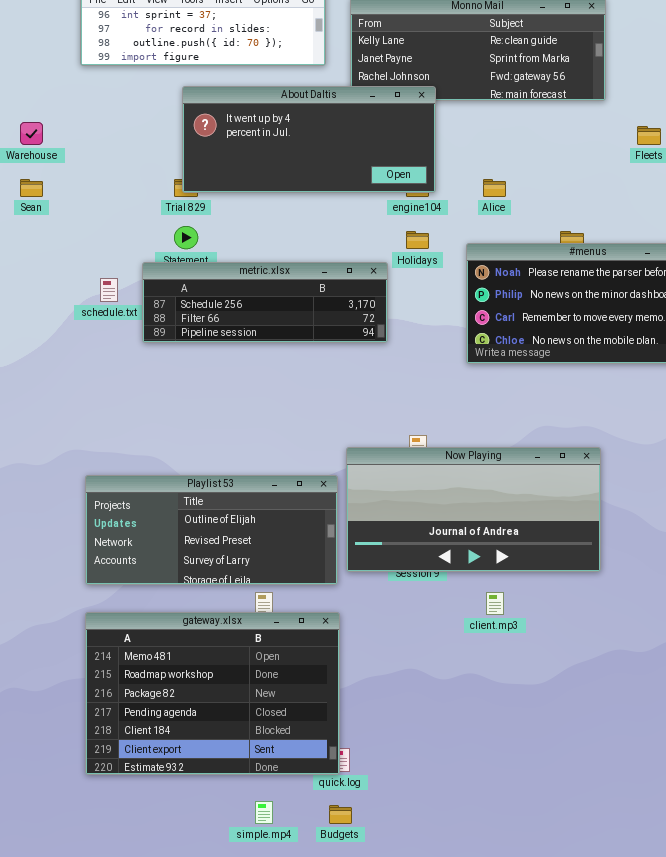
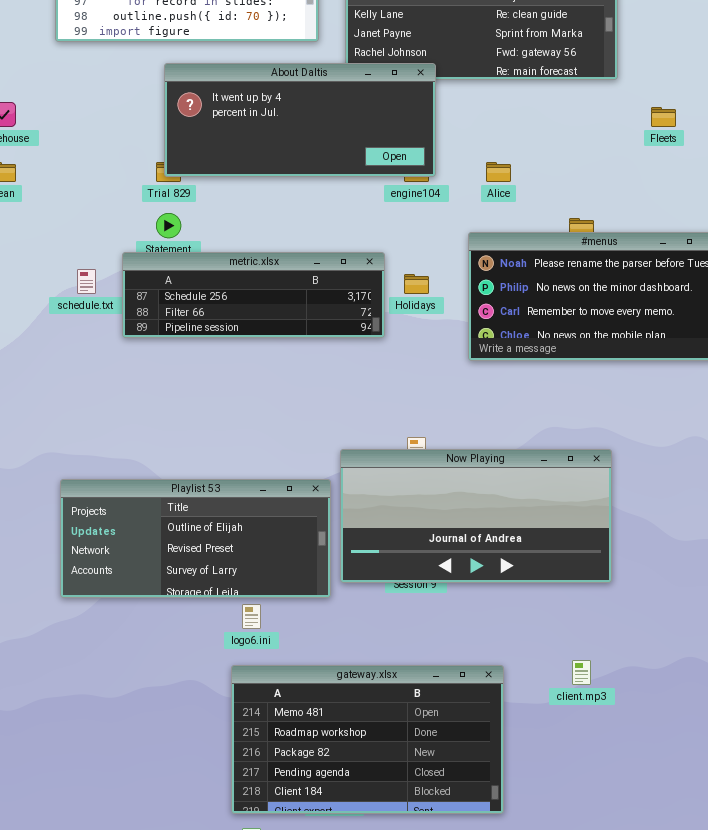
Holidays: [406,231,429,249] -> [404,274,429,294], moved
client.mp3: [486,592,504,615] -> [572,660,591,685], moved
gateway.xlsx: [85,612,340,775] -> [231,665,504,814], moved, resized

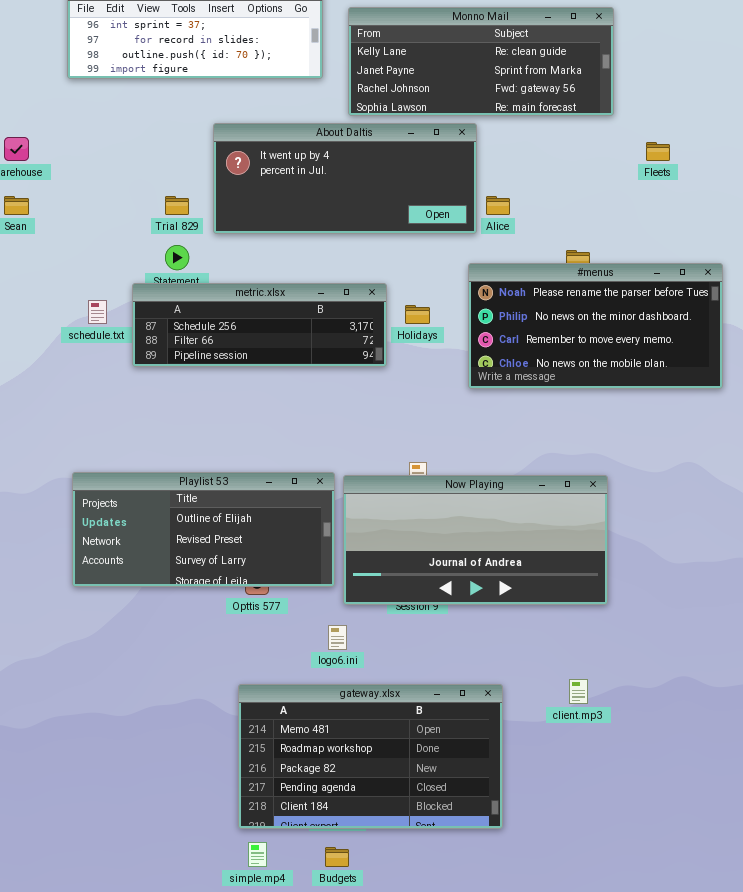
About Daltis: [164,63,436,177] -> [213,123,477,234], moved
Playlist 53: [60,479,331,598] -> [72,472,335,587], moved
logo6.ini: [242,604,261,629] -> [328,625,347,650], moved

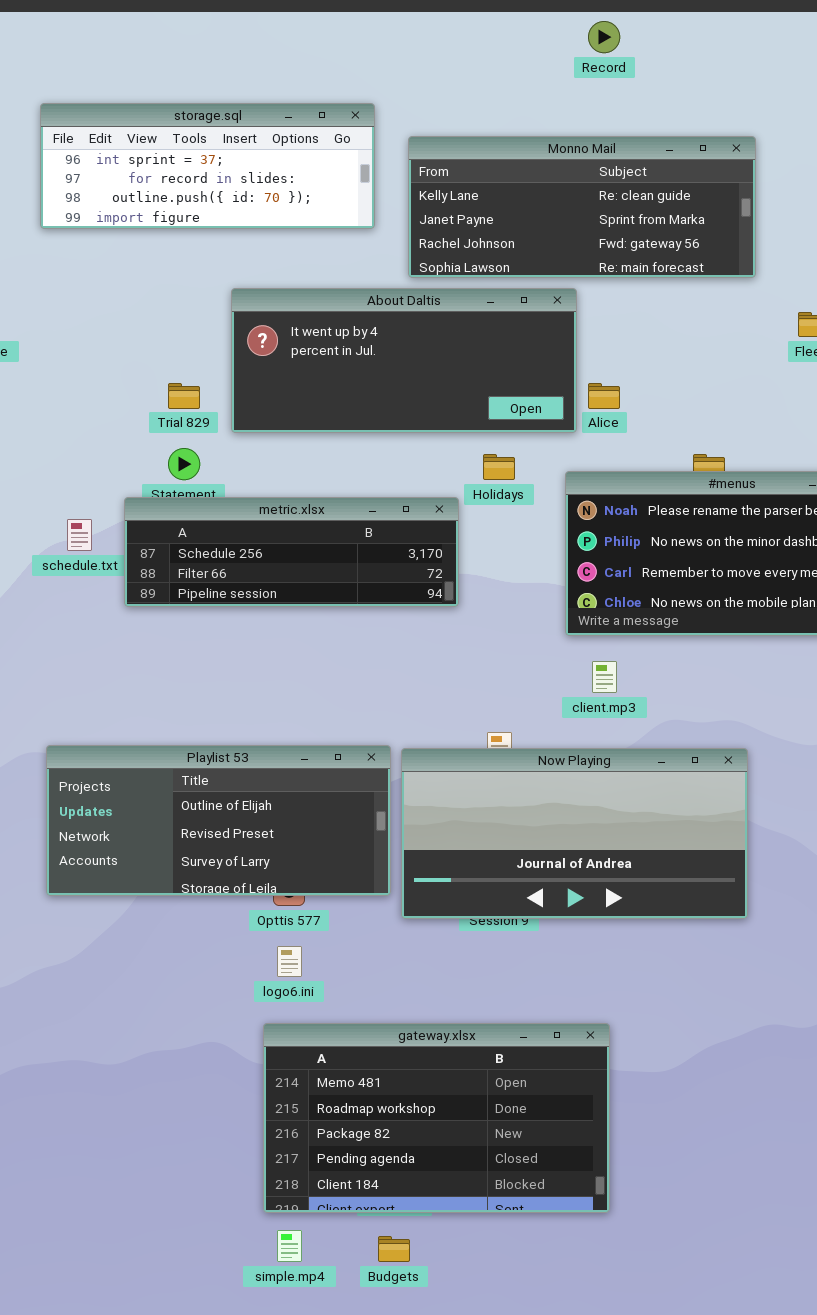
Holidays: [405,305,430,324] -> [483,454,515,480], moved
logo6.ini: [328,625,347,650] -> [277,946,302,977], moved
client.mp3: [569,679,588,704] -> [592,661,617,693], moved

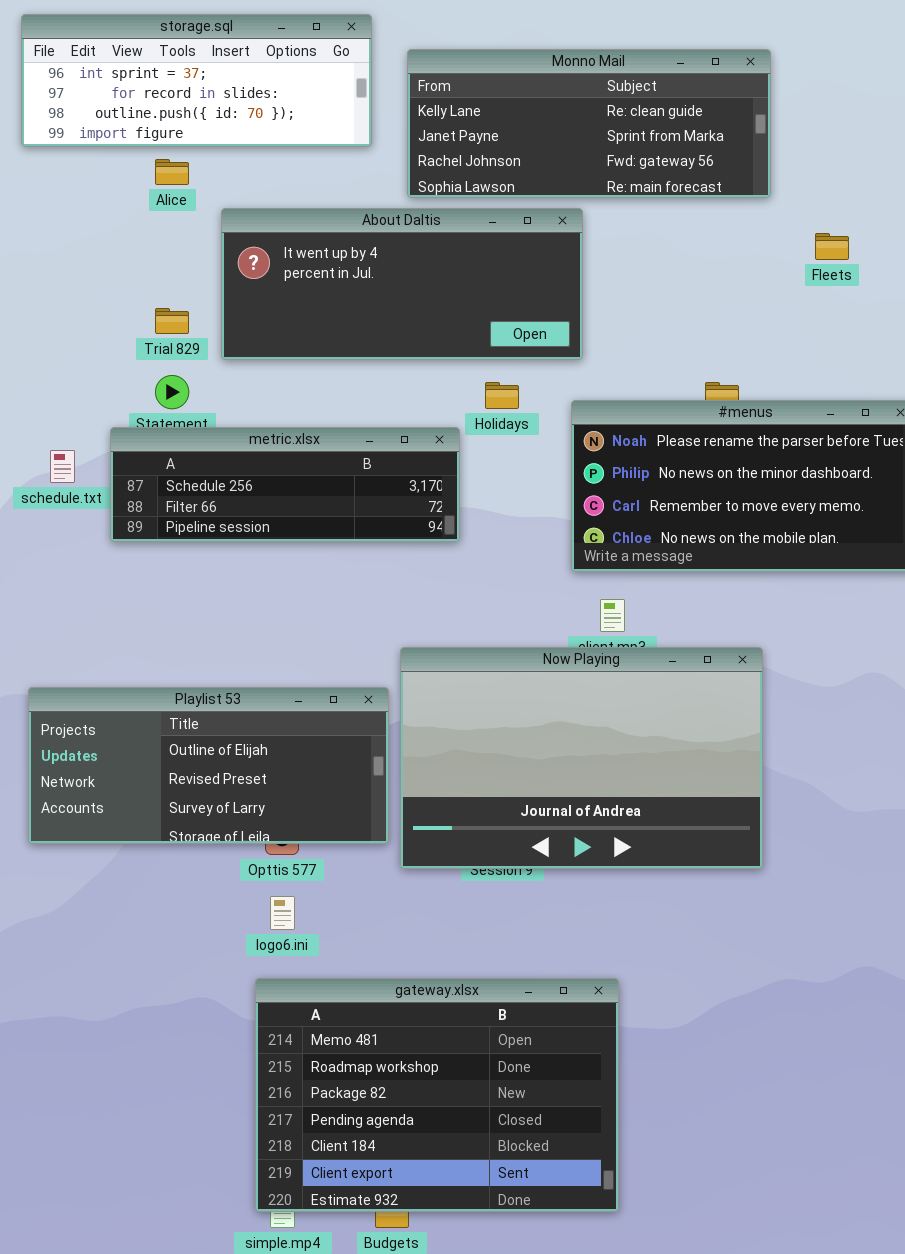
Alice: [588,383,620,409] -> [155,159,189,185], moved
Now Playing: [401,748,748,919] -> [400,647,763,869], resized
gateway.xlsx: [263,1023,610,1213] -> [255,978,619,1212], resized

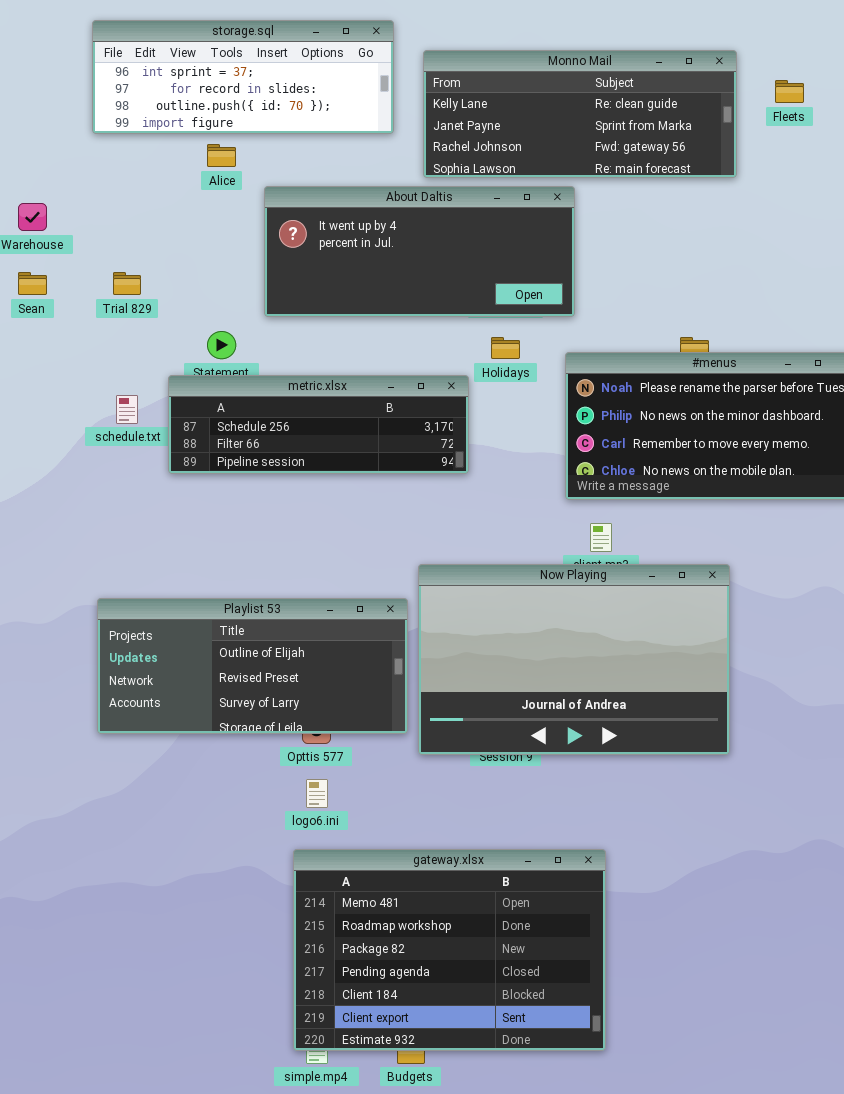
Fleets: [815,233,849,260] -> [775,80,804,103], moved
Trial 829: [155,308,189,334] -> [113,272,141,295], moved

